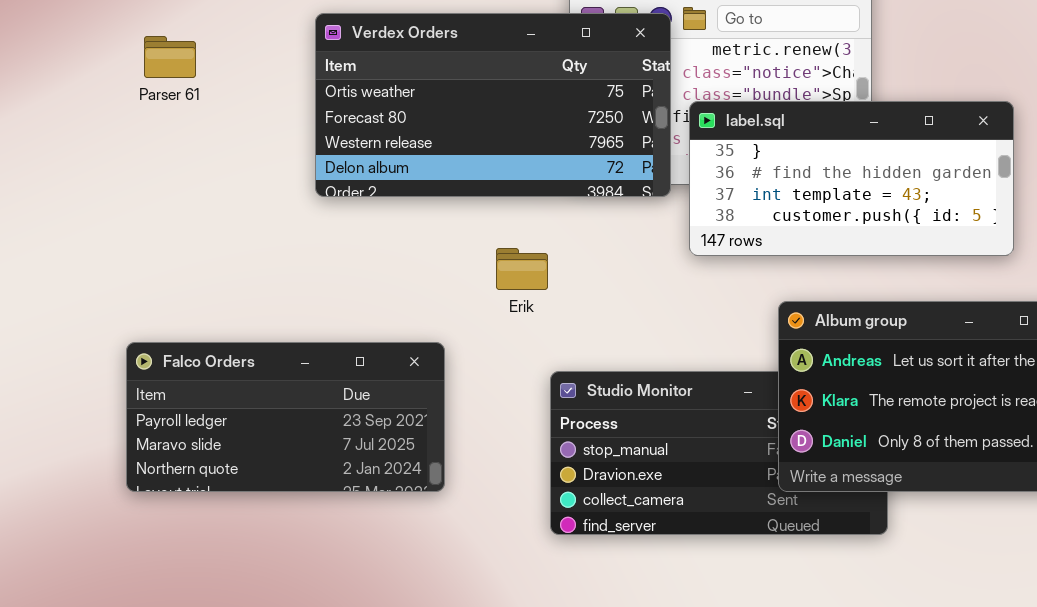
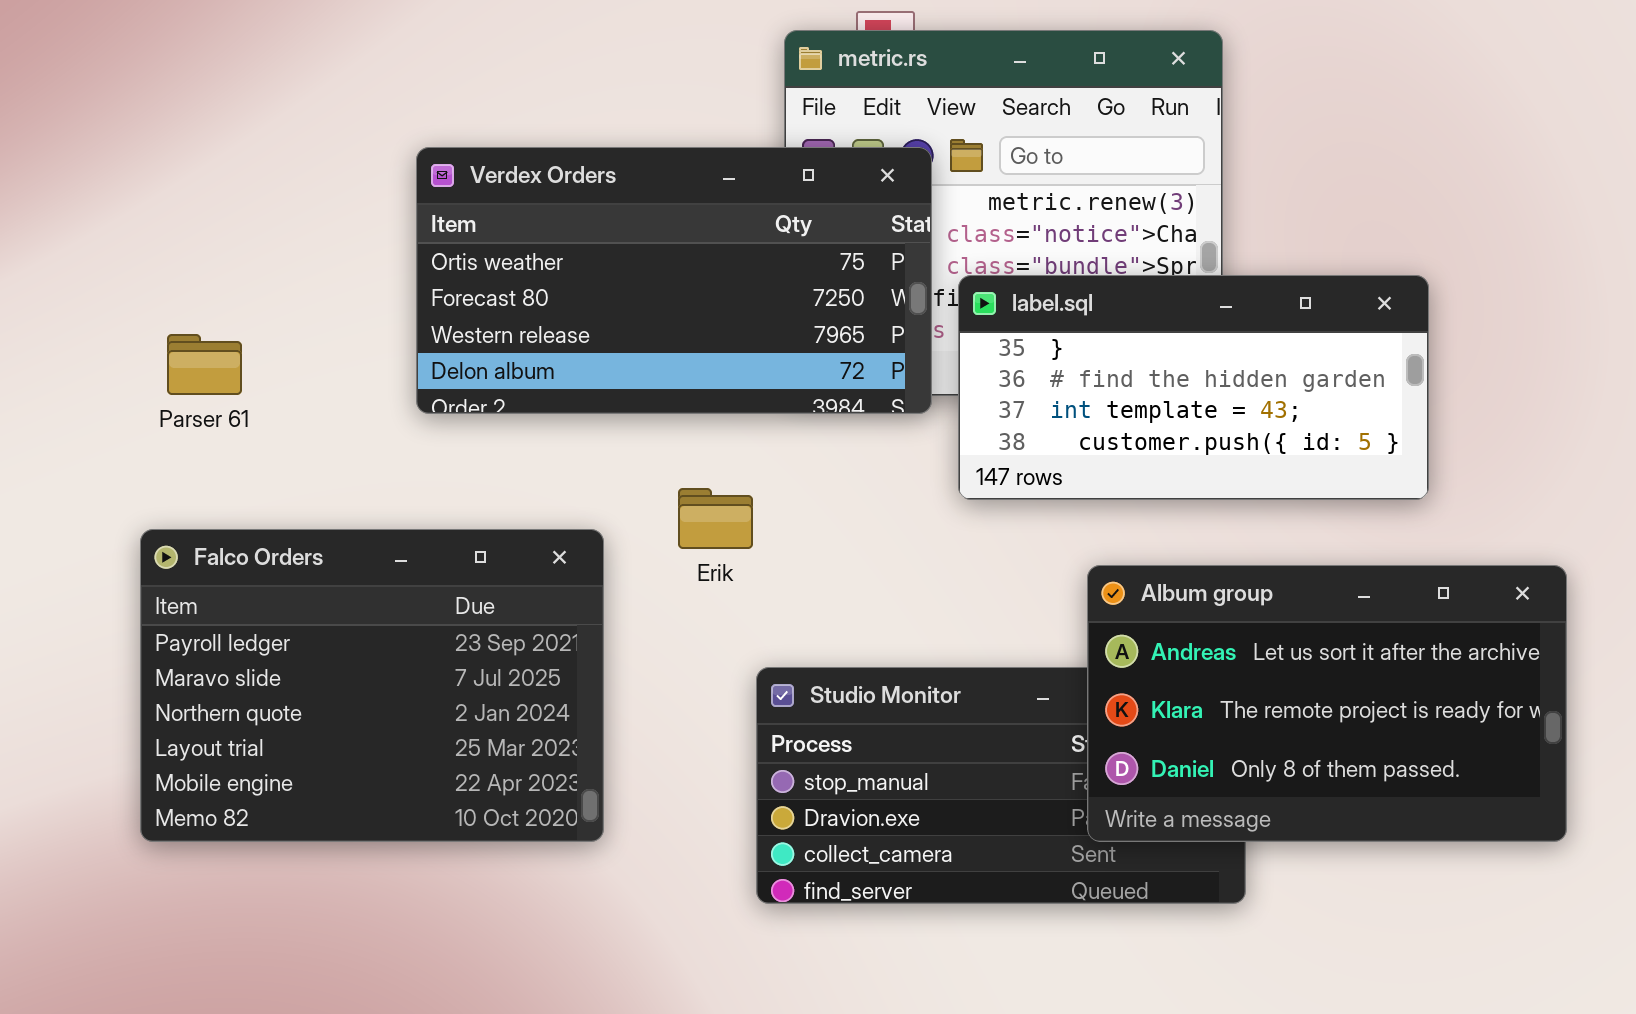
Parser 61: [144,36,196,78] -> [167,334,242,395], moved
Falco Orders: [126,342,445,492] -> [140,529,604,842], resized

